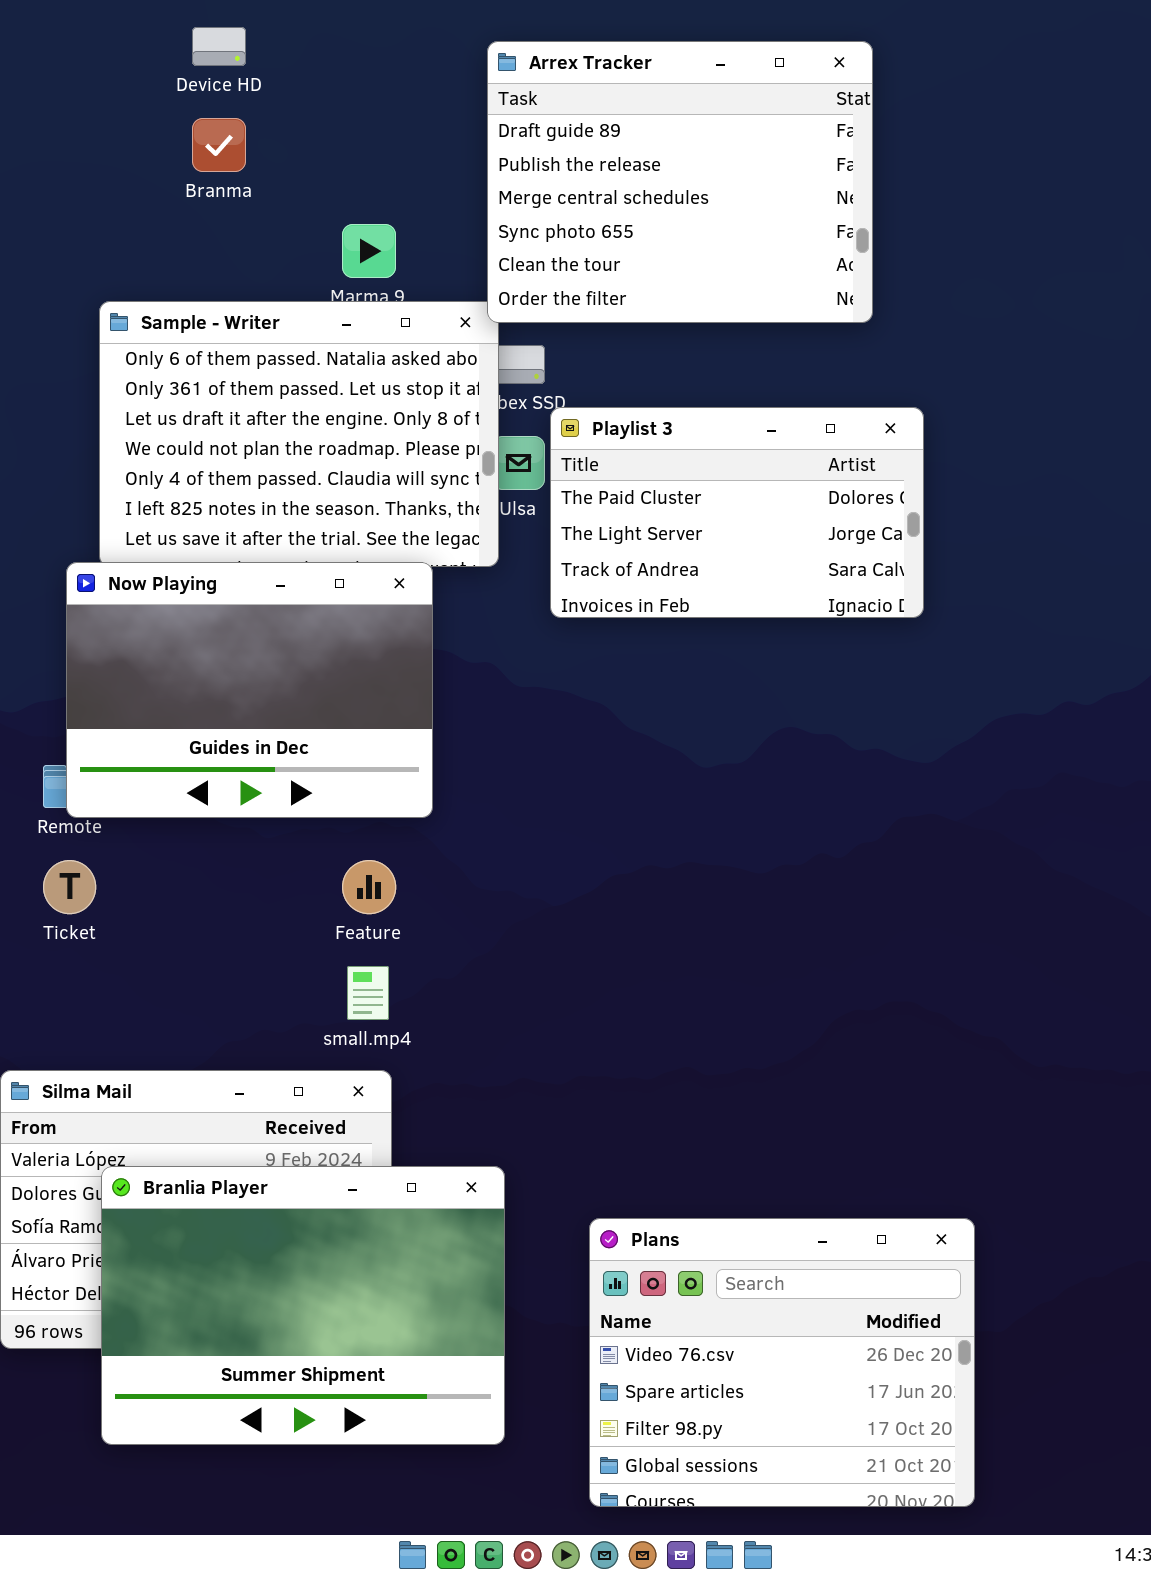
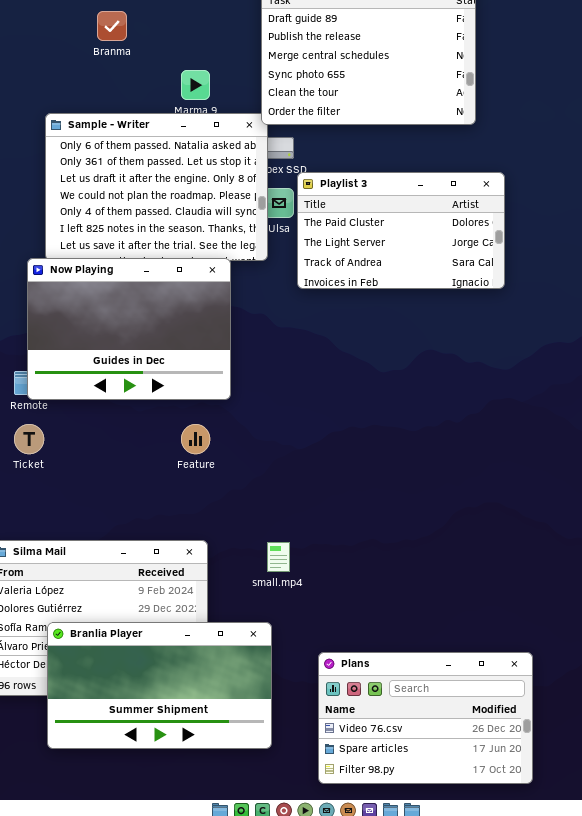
small.mp4: [347,966,389,1020] -> [267,542,290,572], moved
Branlia Player: [101,1166,505,1445] -> [47,622,272,749], resized
Plans: [589,1218,975,1507] -> [318,652,533,784], resized

